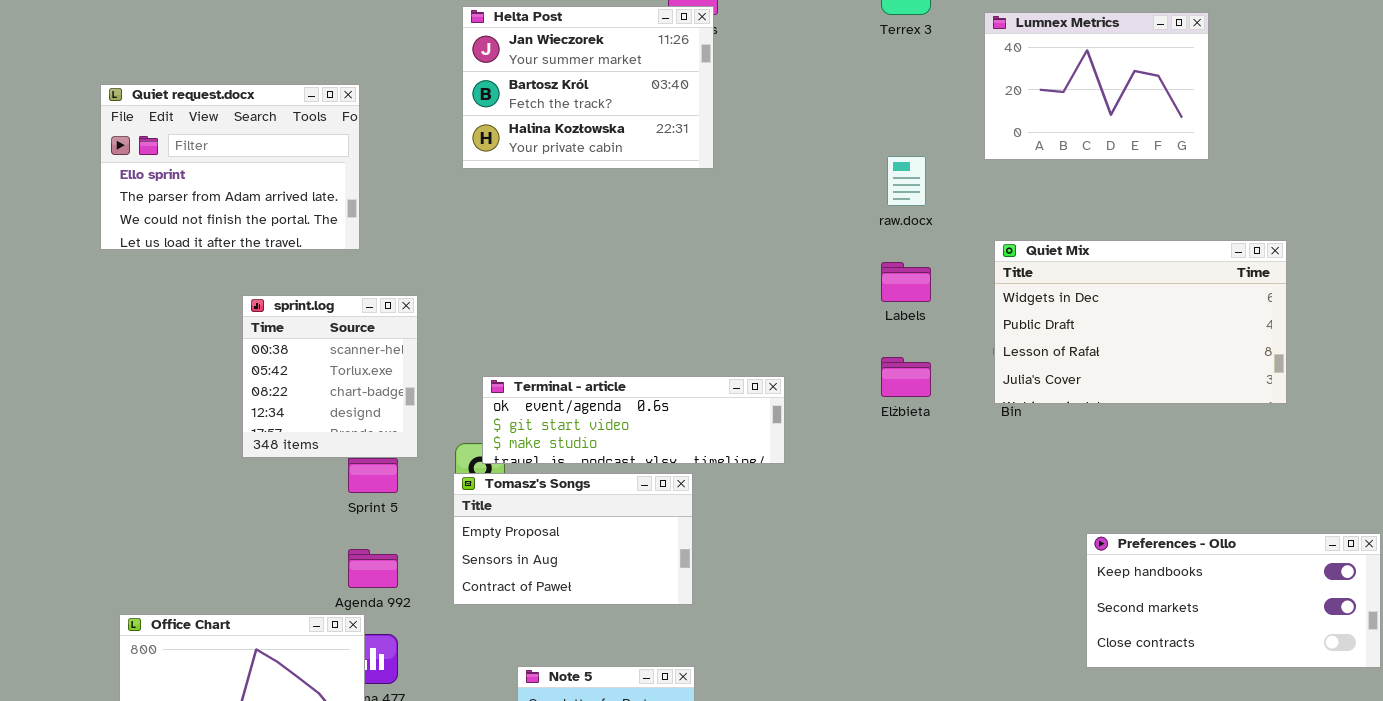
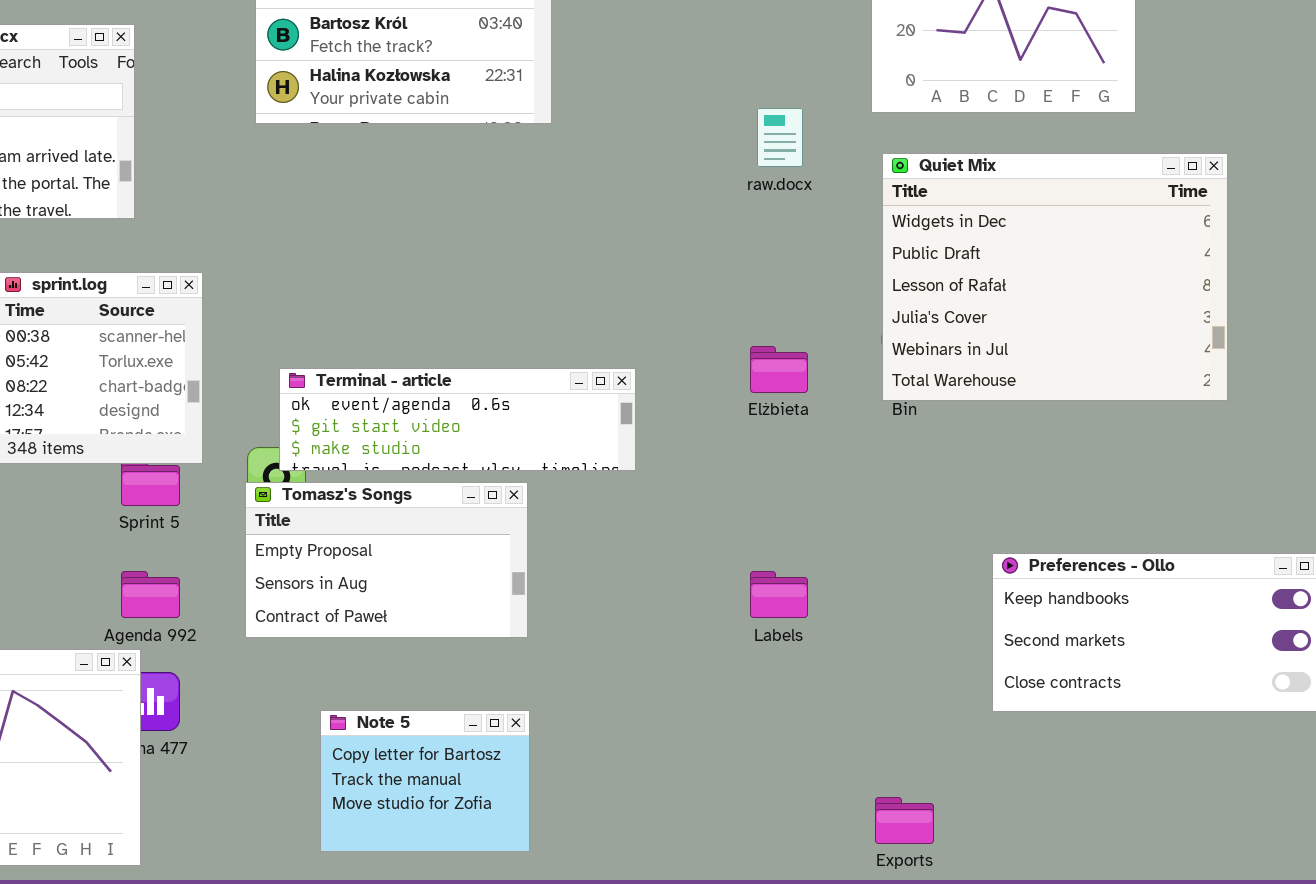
Quiet Mix: [994,240,1287,404] -> [882,153,1228,401], resized
Labels: [881,262,931,302] -> [750,571,808,618], moved

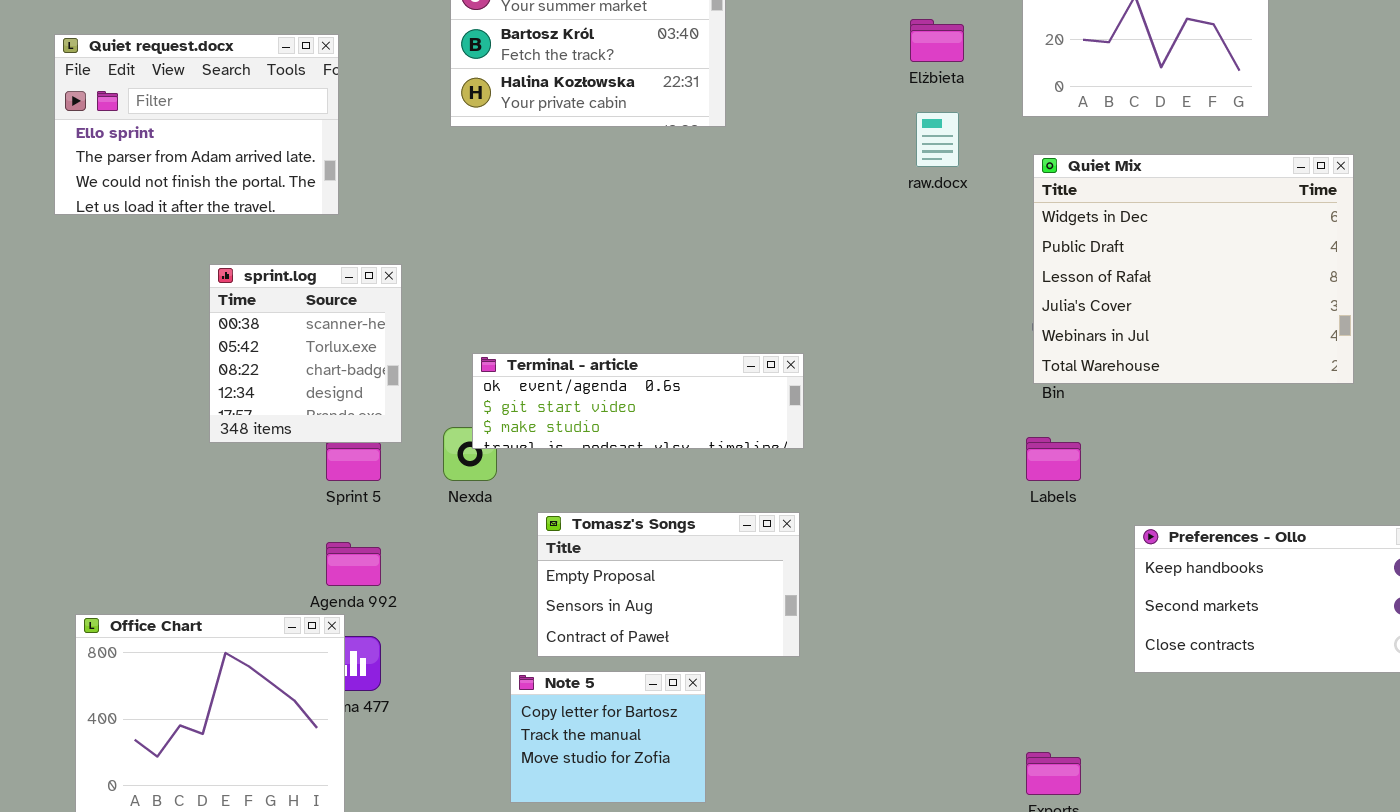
Elżbieta: [750,346,808,393] -> [910,19,964,62], moved
Tomasz's Songs: [245,482,528,638] -> [537,512,800,657], moved
Labels: [750,571,808,618] -> [1026,437,1081,481], moved

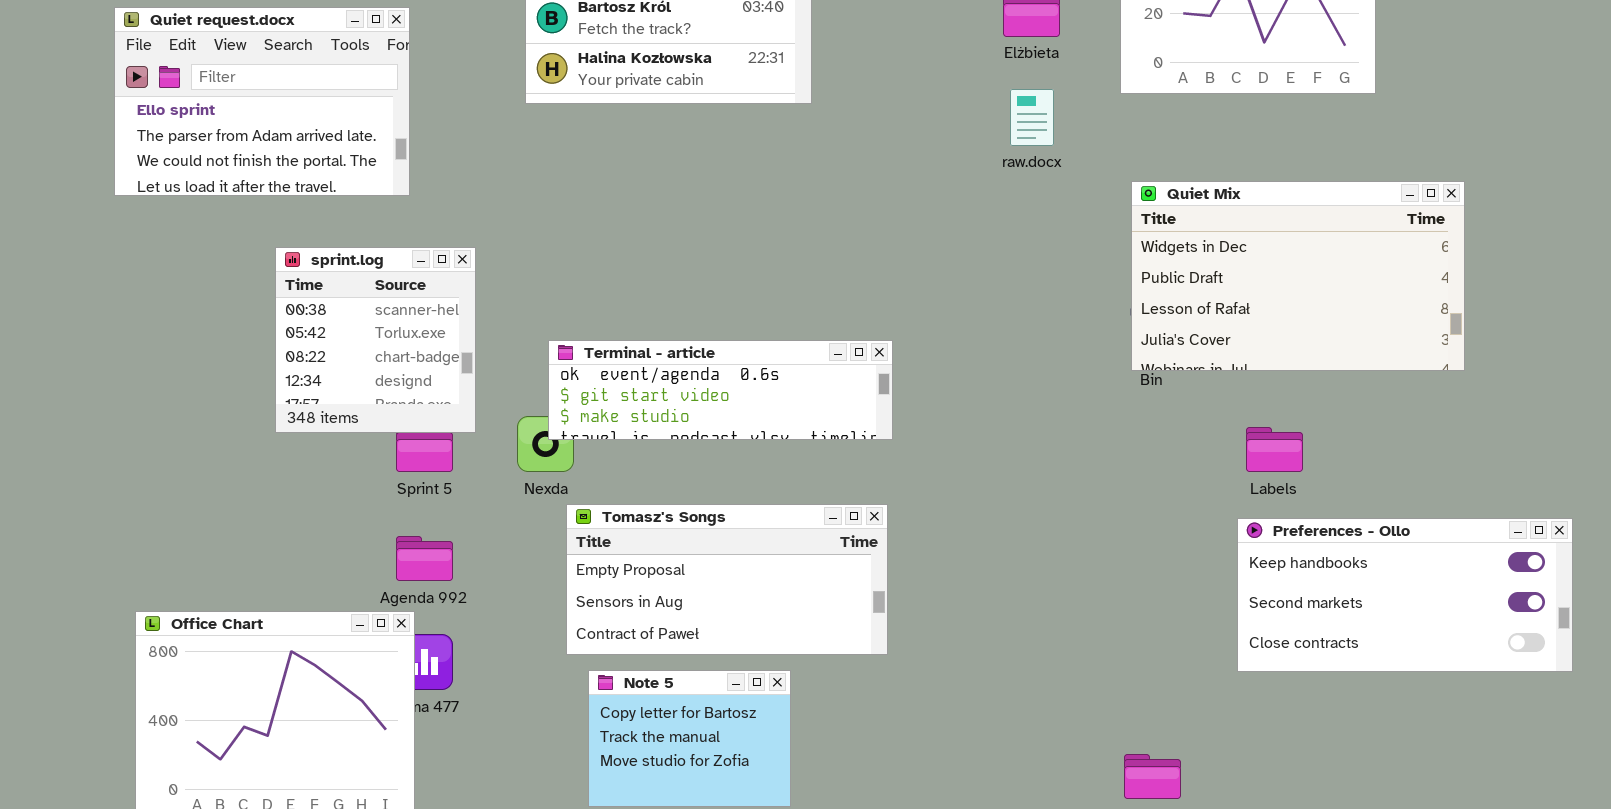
Quiet Mix: [1033,154,1354,384] -> [1131,181,1465,371], resized
Labels: [1026,437,1081,481] -> [1246,427,1303,472], moved
Tomasz's Songs: [537,512,800,657] -> [566,504,888,655], resized

